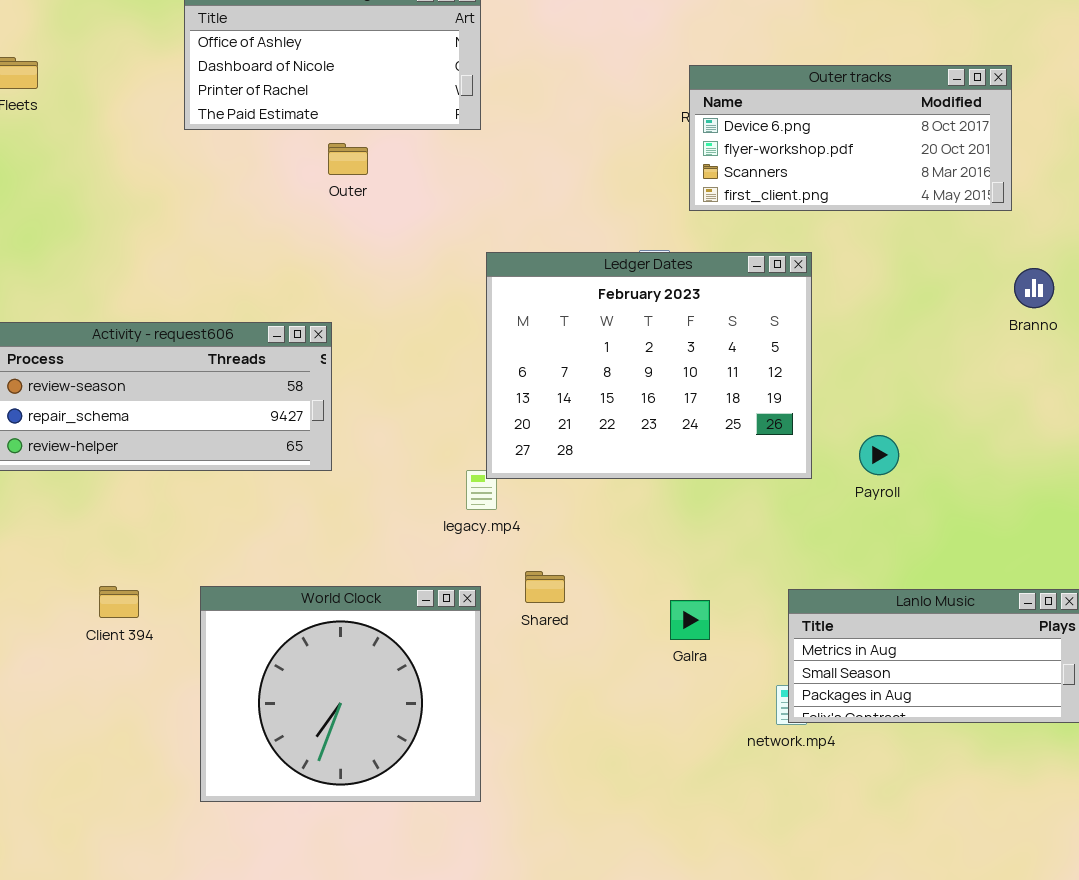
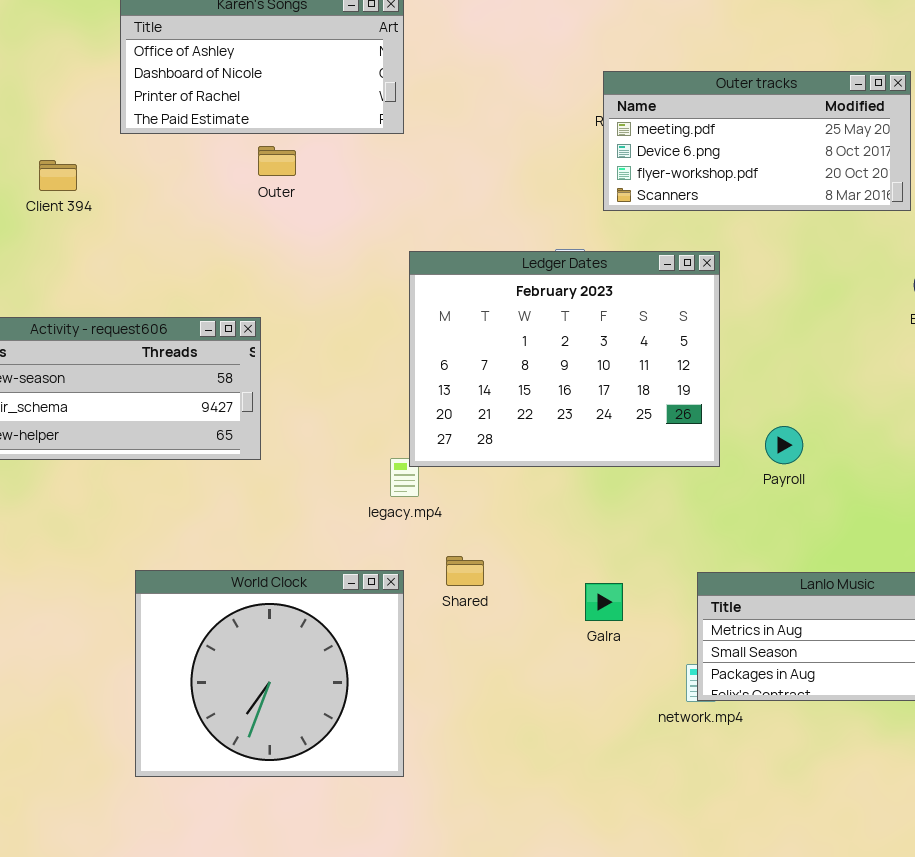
Outer tracks: [689,65,1012,211] -> [603,71,911,211], scrolled up 1 row
Client 394: [99,586,139,618] -> [39,160,77,191], moved

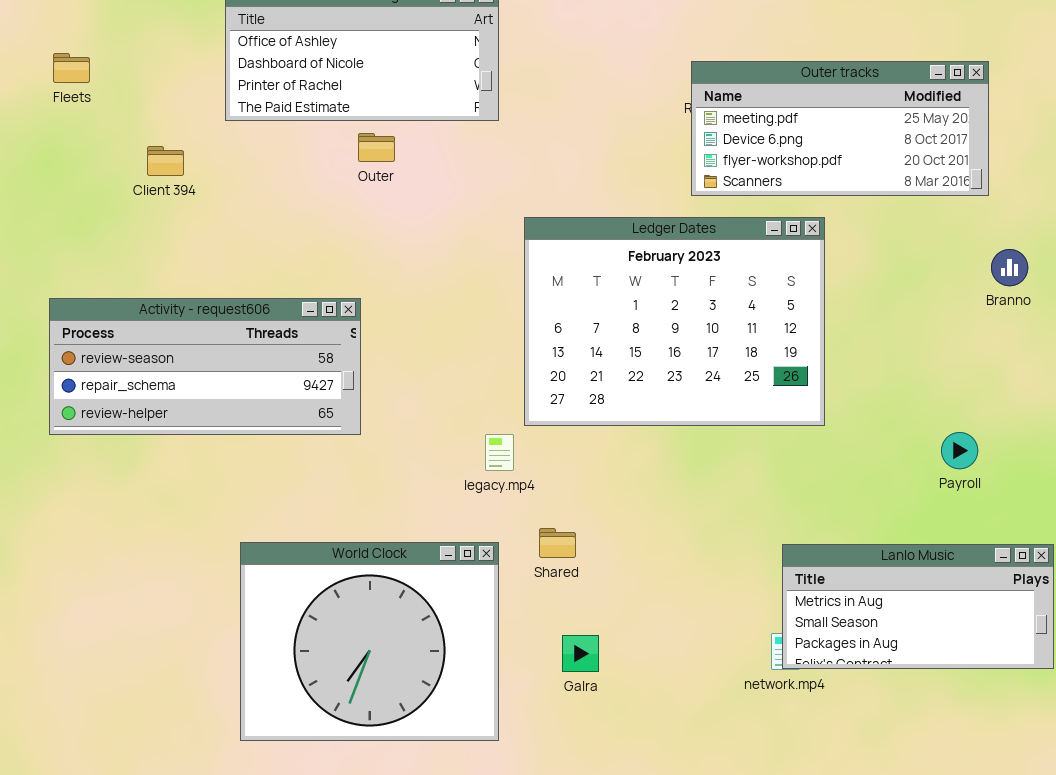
Ledger Dates: [409,251,720,467] -> [524,217,825,426], moved
Payroll: [765,426,803,464] -> [941,432,978,469], moved
Galra: [585,583,623,621] -> [562,635,599,672], moved

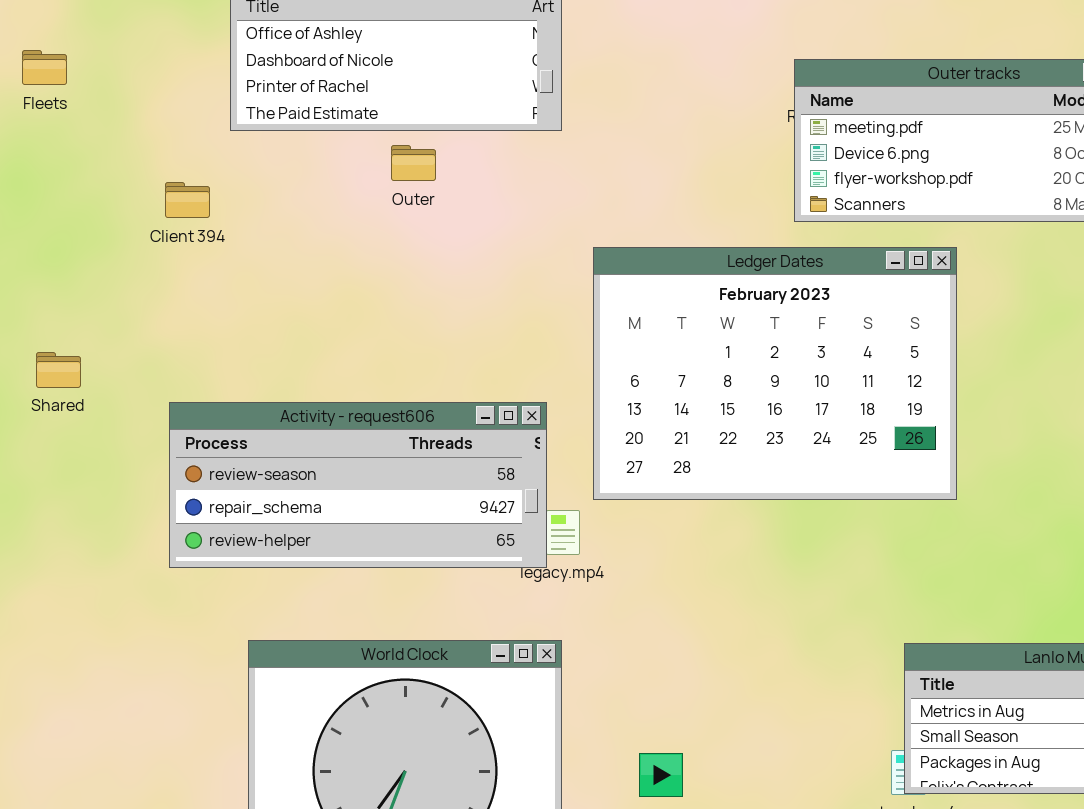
Client 394: [147,146,184,176] -> [165,182,210,218], moved
Activity - request606: [49,298,361,435] -> [169,402,547,568], moved
Shared: [539,528,576,558] -> [36,352,81,388], moved

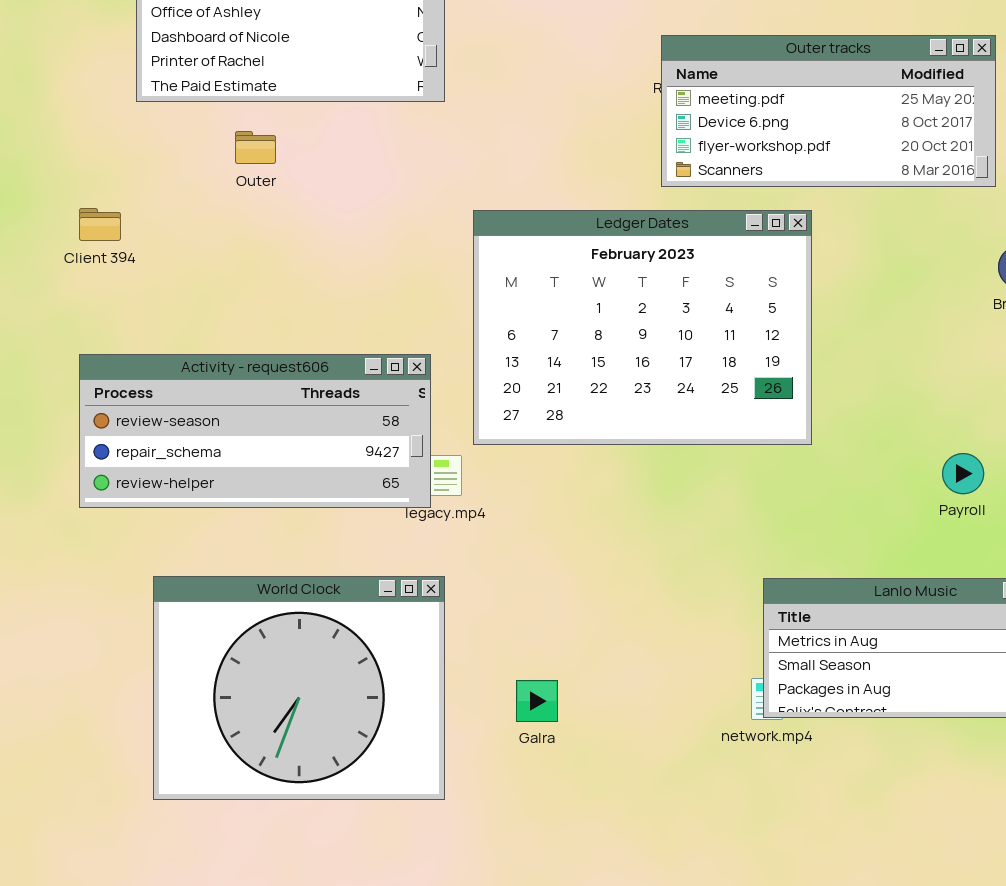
Outer: [391,145,436,181] -> [235,131,276,164], moved
Client 394: [165,182,210,218] -> [79,208,121,241], moved

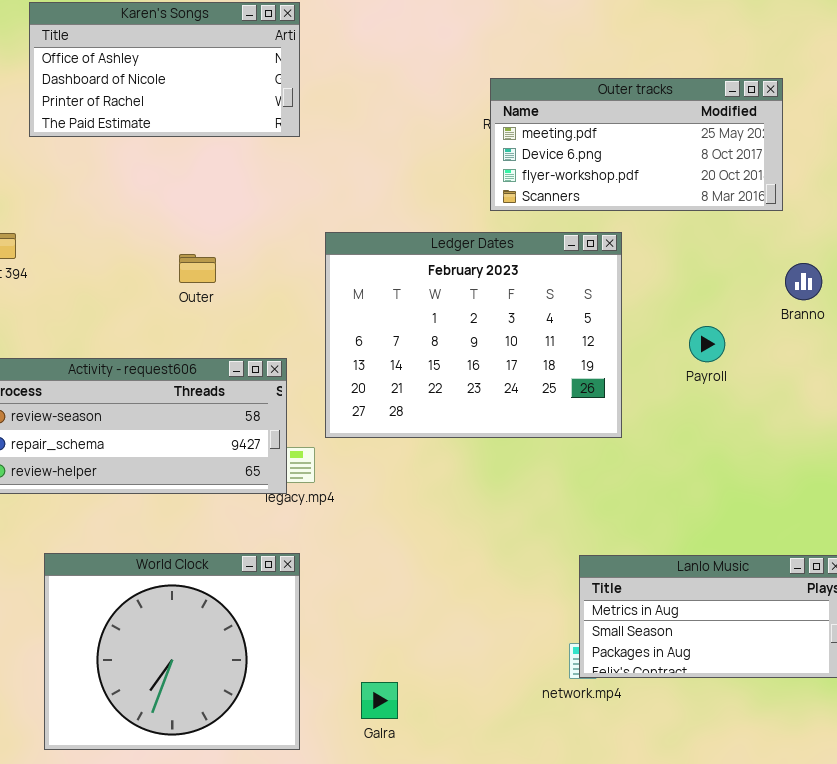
Outer: [235,131,276,164] -> [179,254,216,283], moved
Payroll: [942,453,984,494] -> [689,326,725,362], moved
Galra: [516,680,558,722] -> [361,682,398,719], moved

